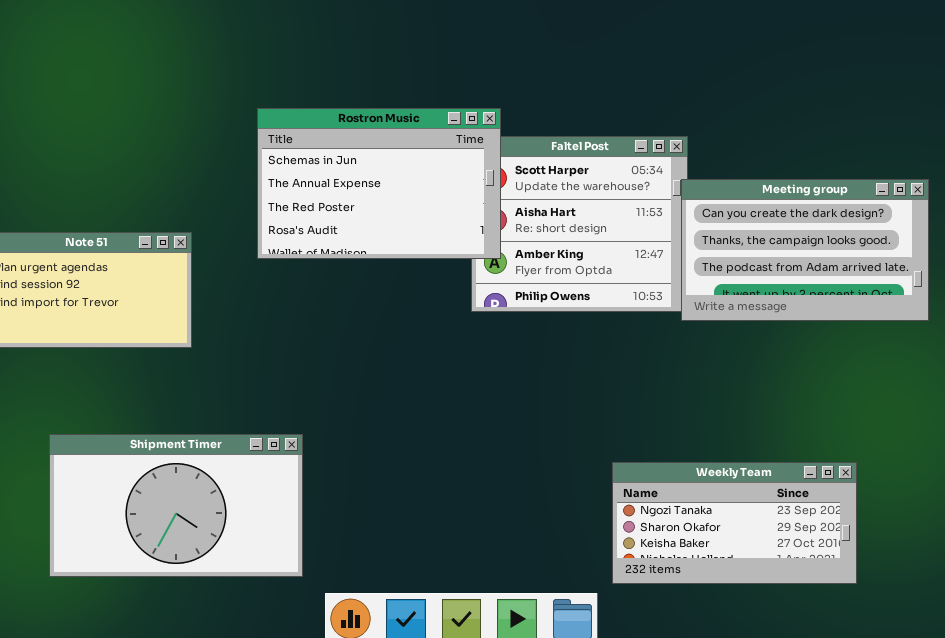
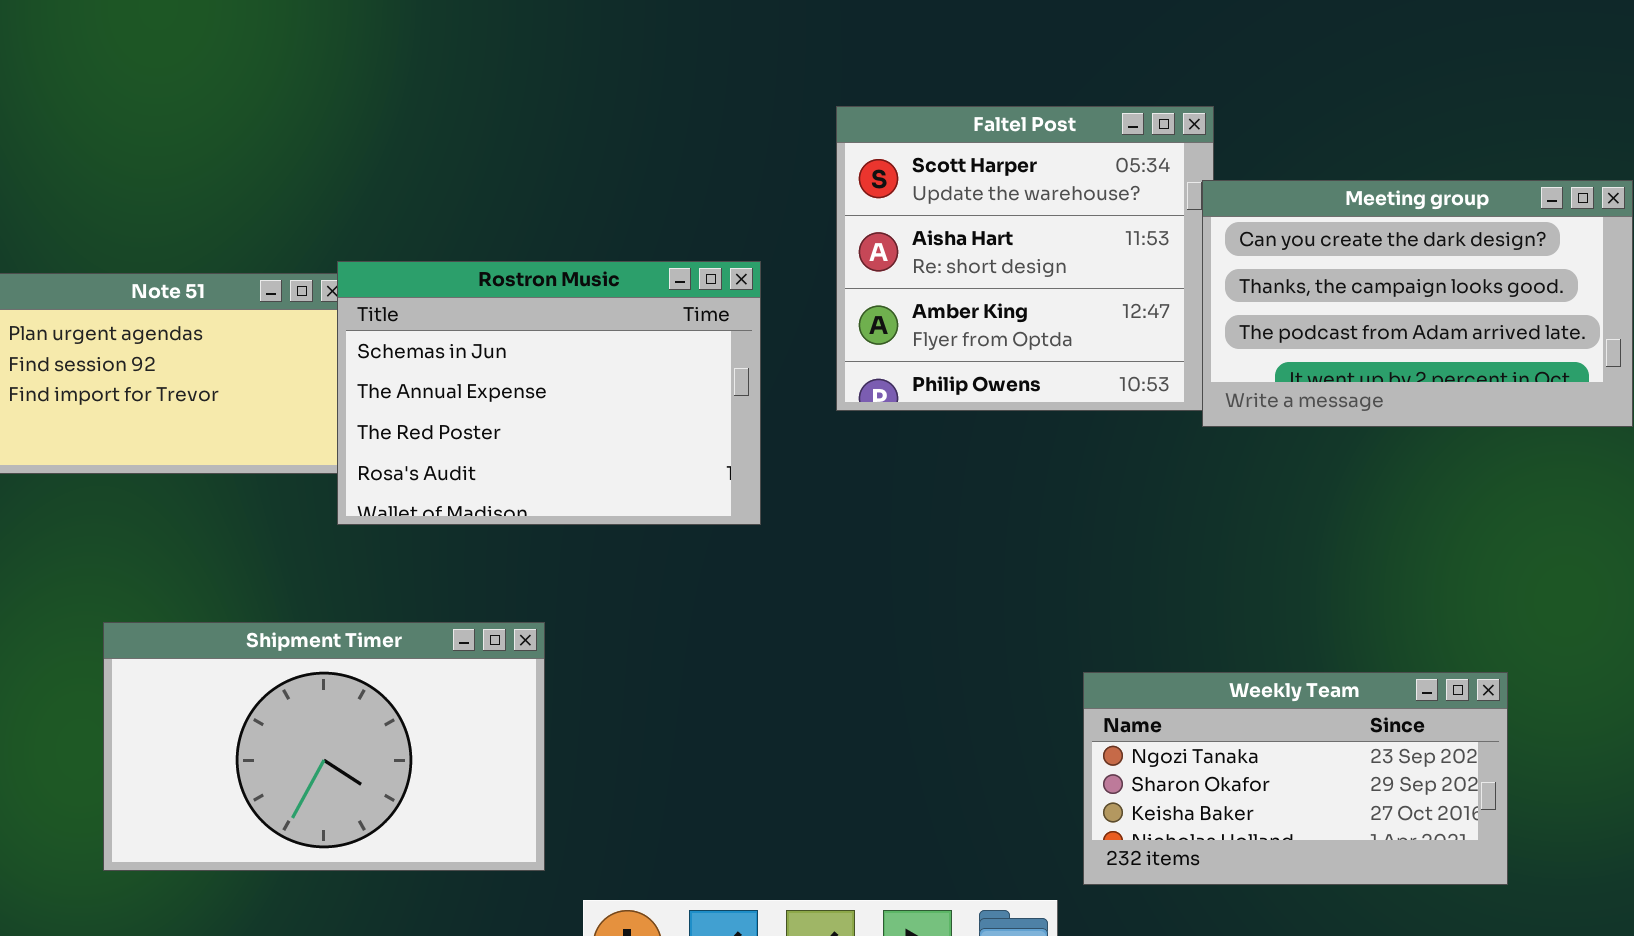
Rostron Music: [257,108,501,259] -> [337,261,761,525], moved

